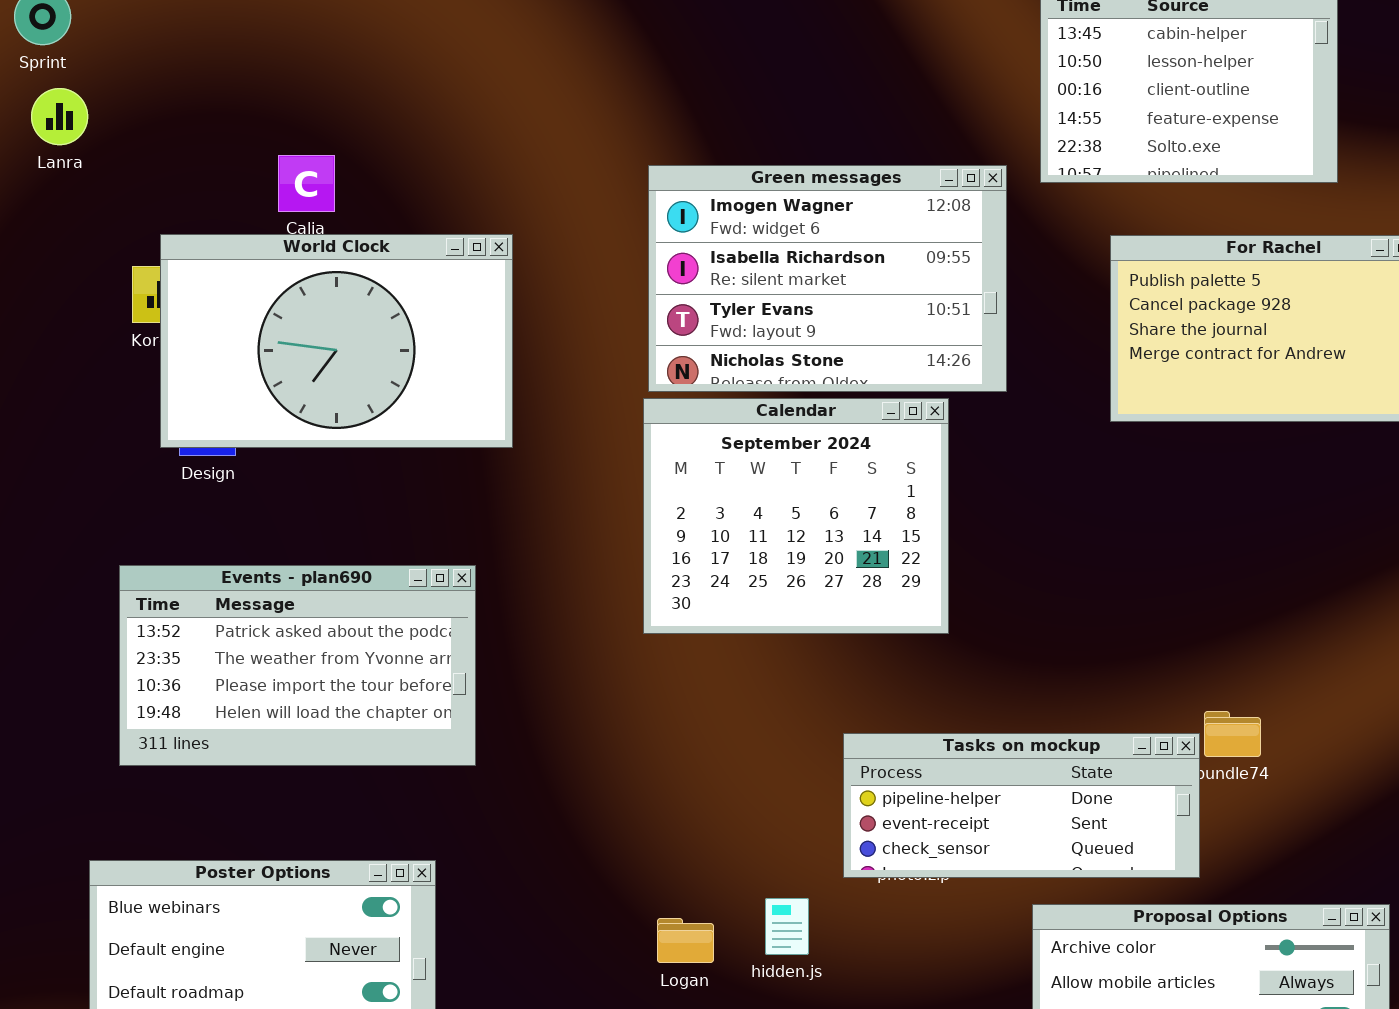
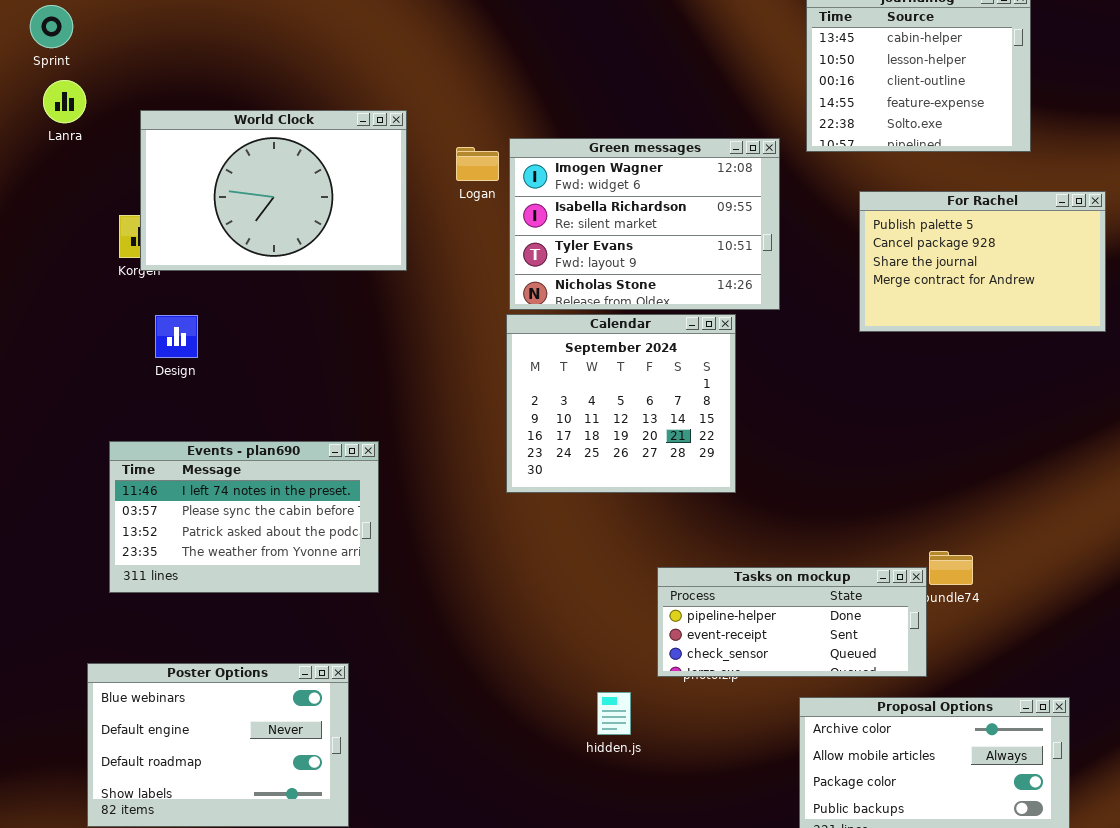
World Clock: [160,234,513,448] -> [140,110,407,271], moved
Events - plan690: [119,565,476,766] -> [109,441,379,593], scrolled up 2 rows
Logan: [657,918,714,963] -> [456,147,499,181], moved

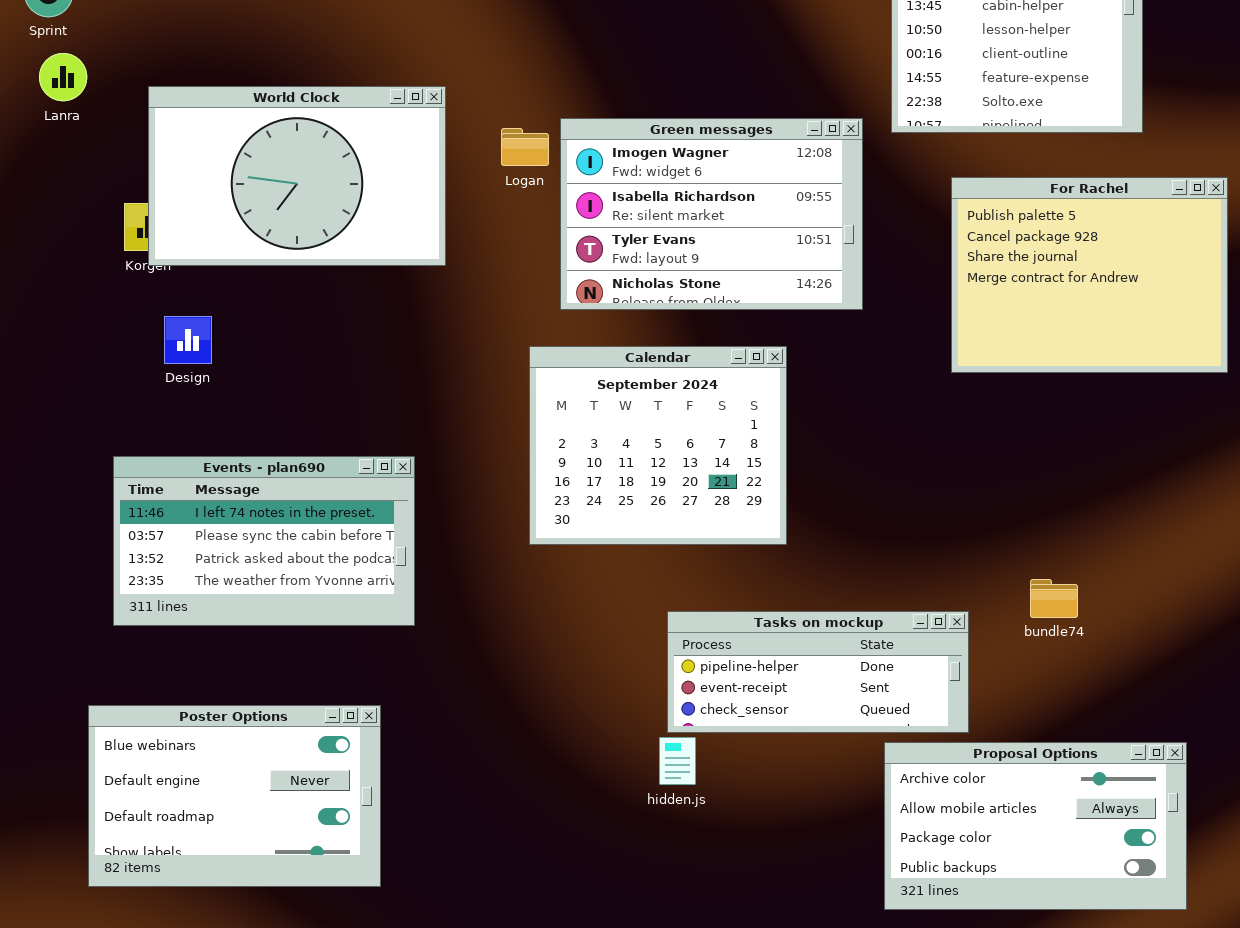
For Rachel: [859,191,1106,332] -> [951,177,1228,373], resized
Calendar: [506,314,736,493] -> [529,346,787,545], moved
Tasks on mockup: [657,567,927,677] -> [667,611,969,733], moved

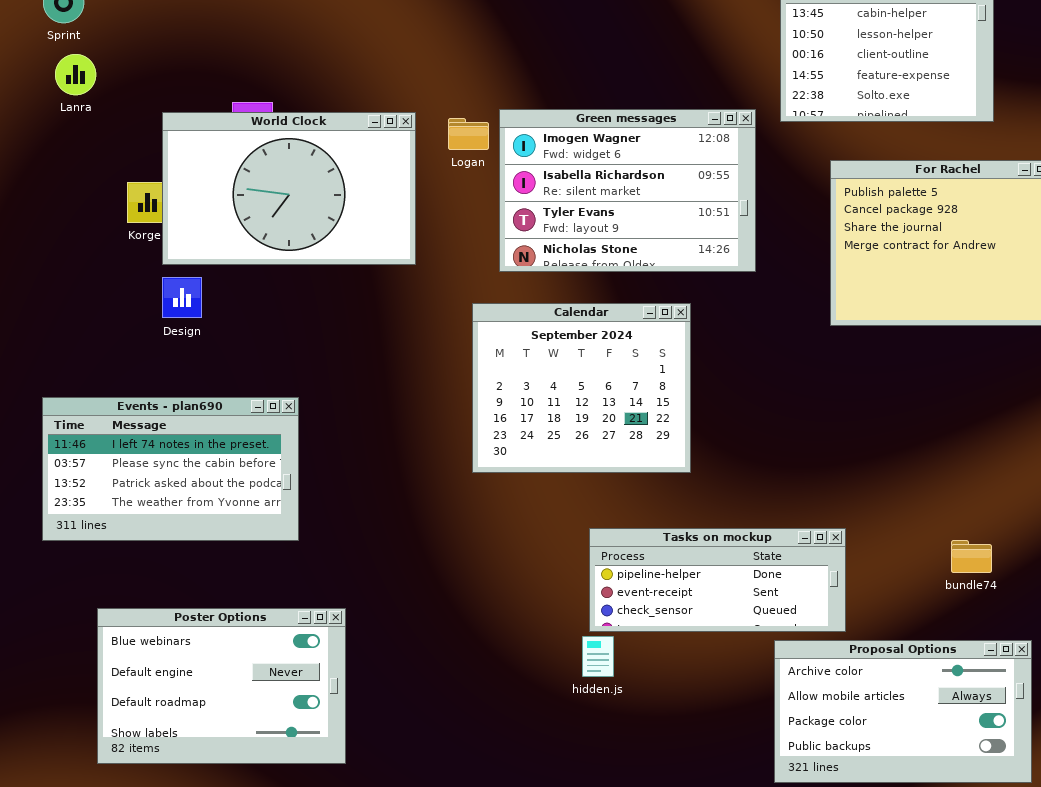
World Clock: [148,86,446,266] -> [162,112,416,265], moved
Events - plan690: [113,456,415,626] -> [42,397,299,541], moved
bundle74: [1030,579,1078,618] -> [951,540,992,573], moved

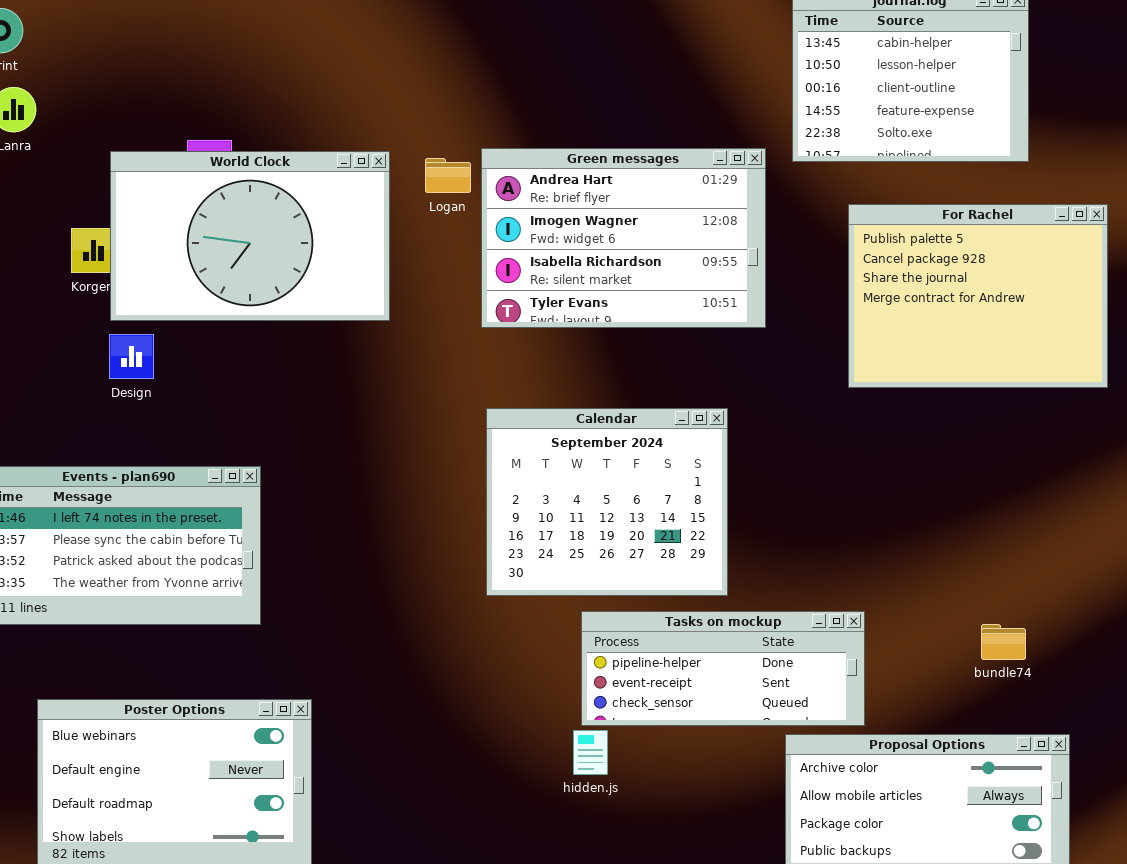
Green messages: [499,109,756,272] -> [481,148,766,328], scrolled up 1 row
Calendar: [472,303,691,473] -> [486,408,728,596], moved

